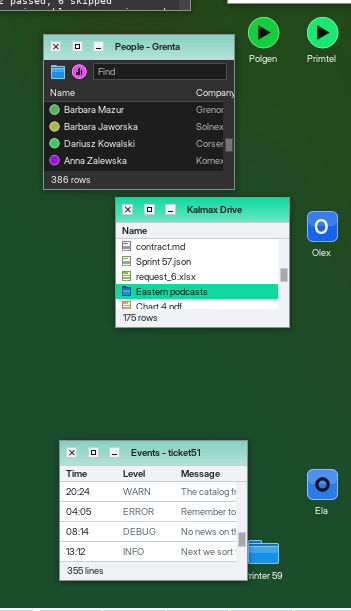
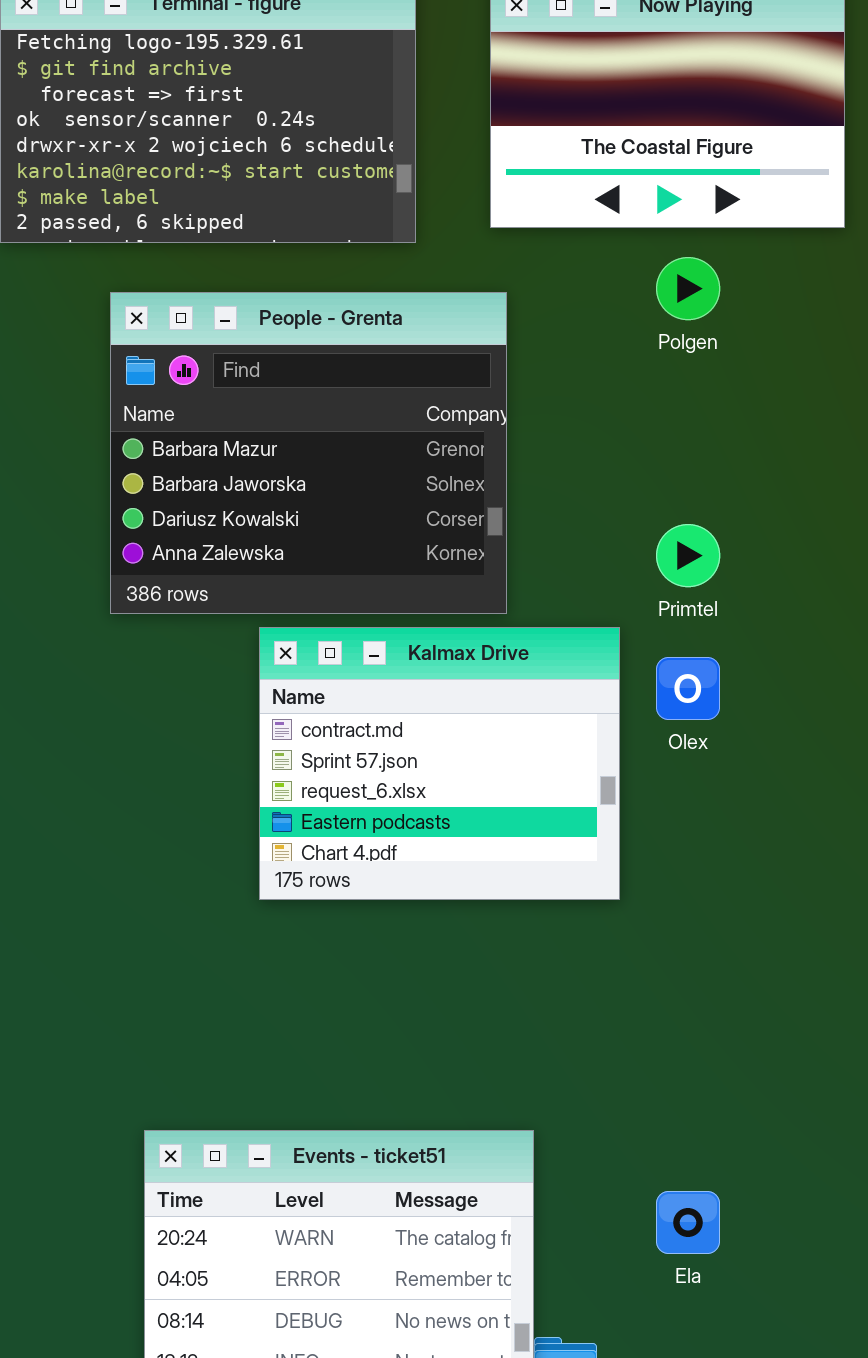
Polgen: [248,17,279,48] -> [656,257,720,320], moved
Primtel: [307,17,338,48] -> [656,524,720,587], moved

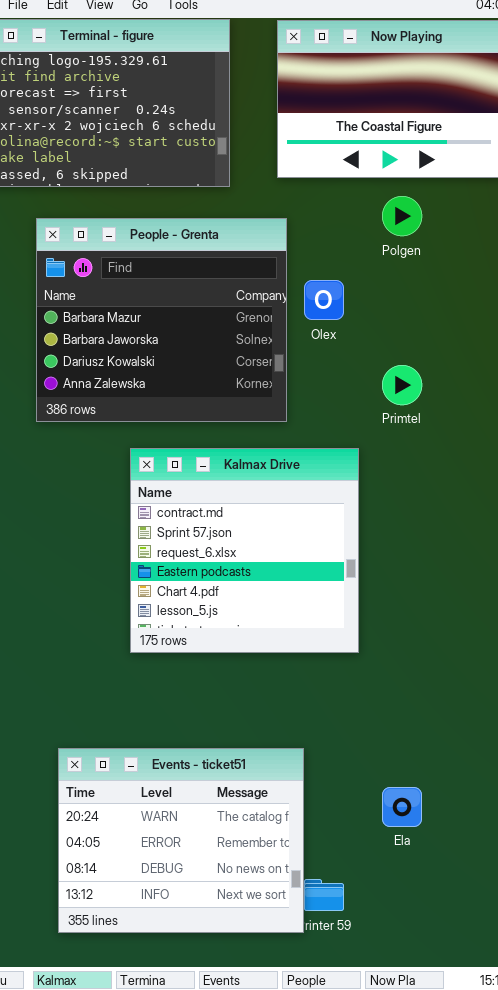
Kalmax Drive: [259,627,620,900] -> [130,448,359,653], moved, resized
Olex: [656,657,720,720] -> [304,280,344,320], moved

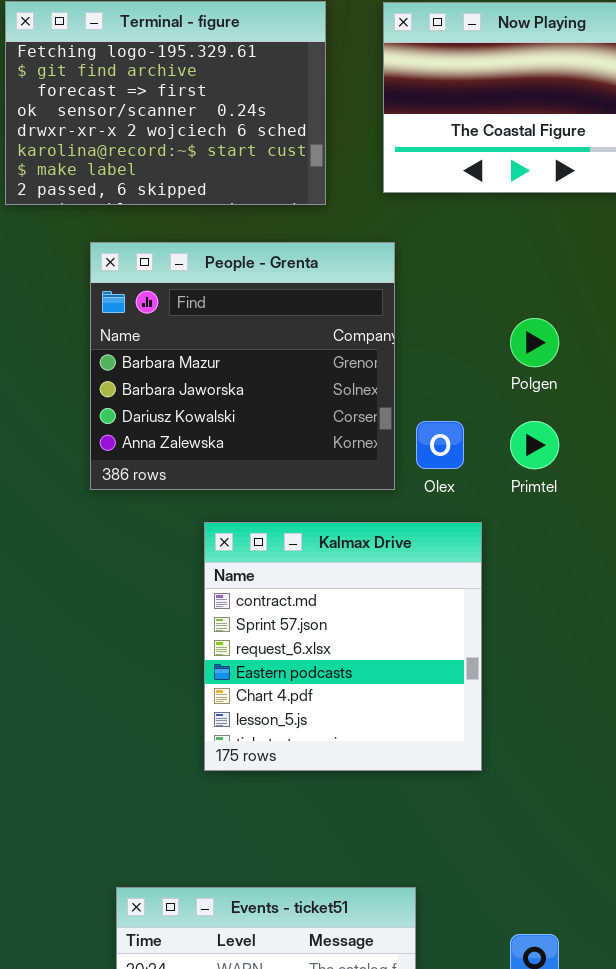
Polgen: [382,196,422,236] -> [510,318,559,367], moved
Olex: [304,280,344,320] -> [416,421,464,469], moved

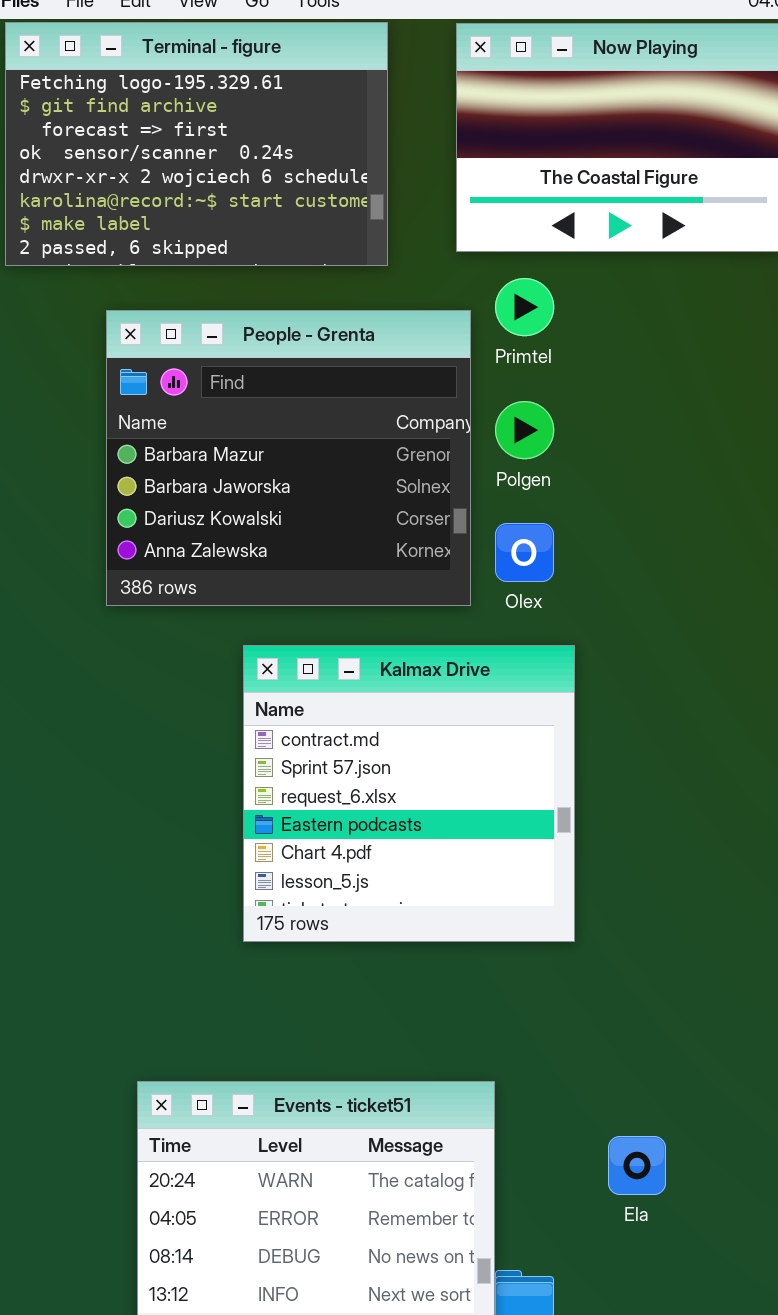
Polgen: [510,318,559,367] -> [495,401,554,459], moved
Primtel: [510,421,559,469] -> [495,278,554,336], moved

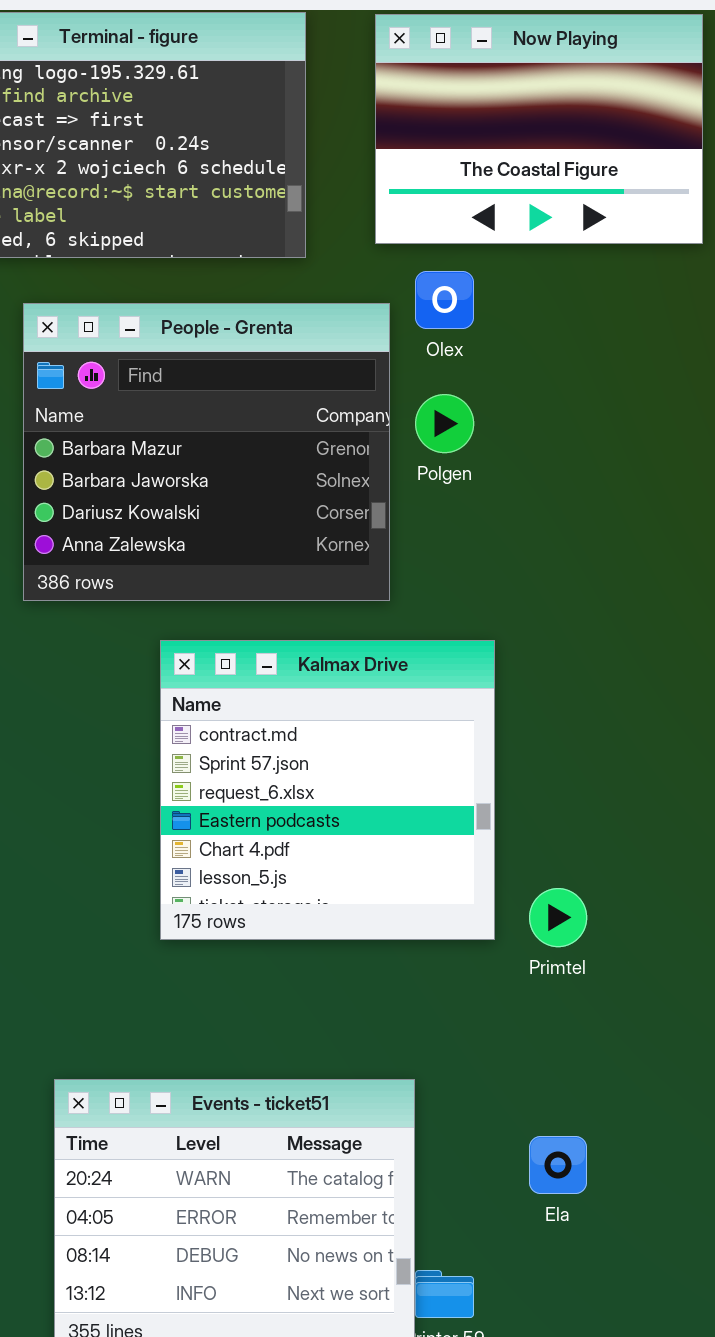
Primtel: [495,278,554,336] -> [529,888,587,947], moved
Olex: [495,523,554,582] -> [415,271,474,329], moved

